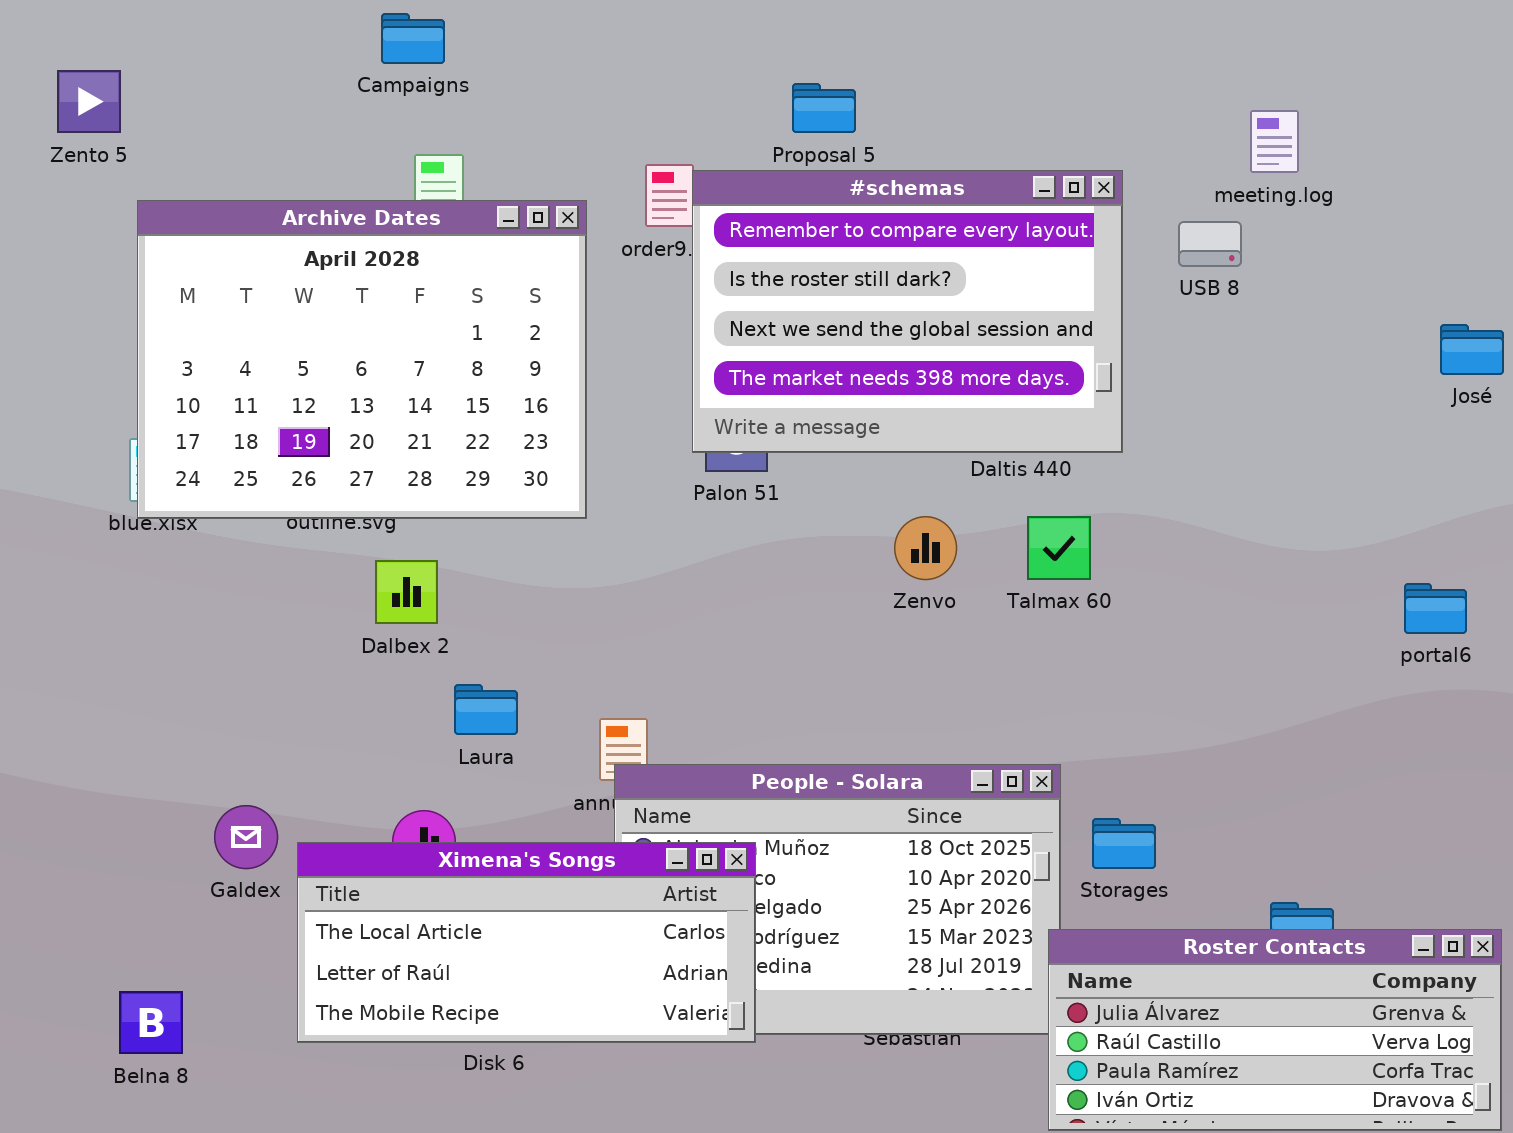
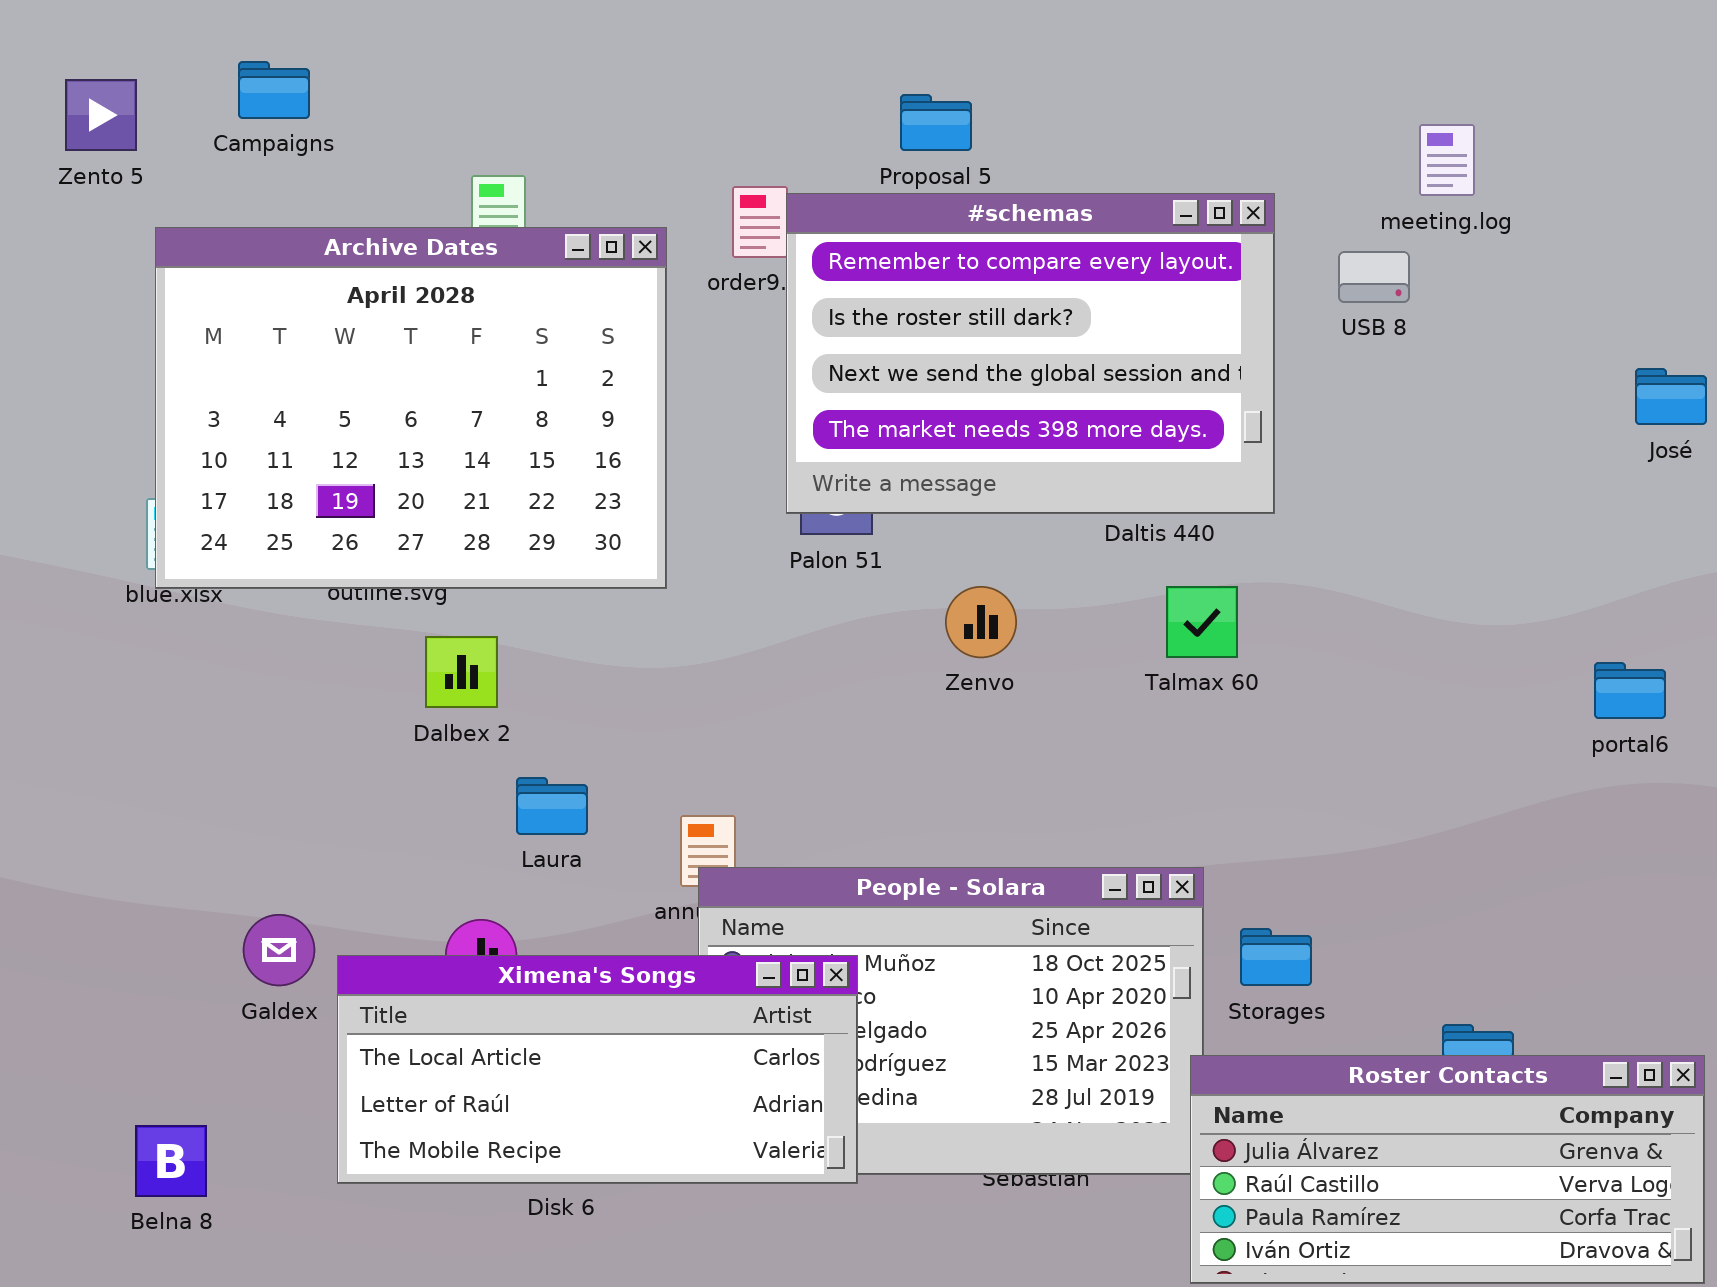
Campaigns: [381,13,445,64] -> [238,61,310,119], moved
Zenvo: [894,516,957,580] -> [945,586,1017,658], moved

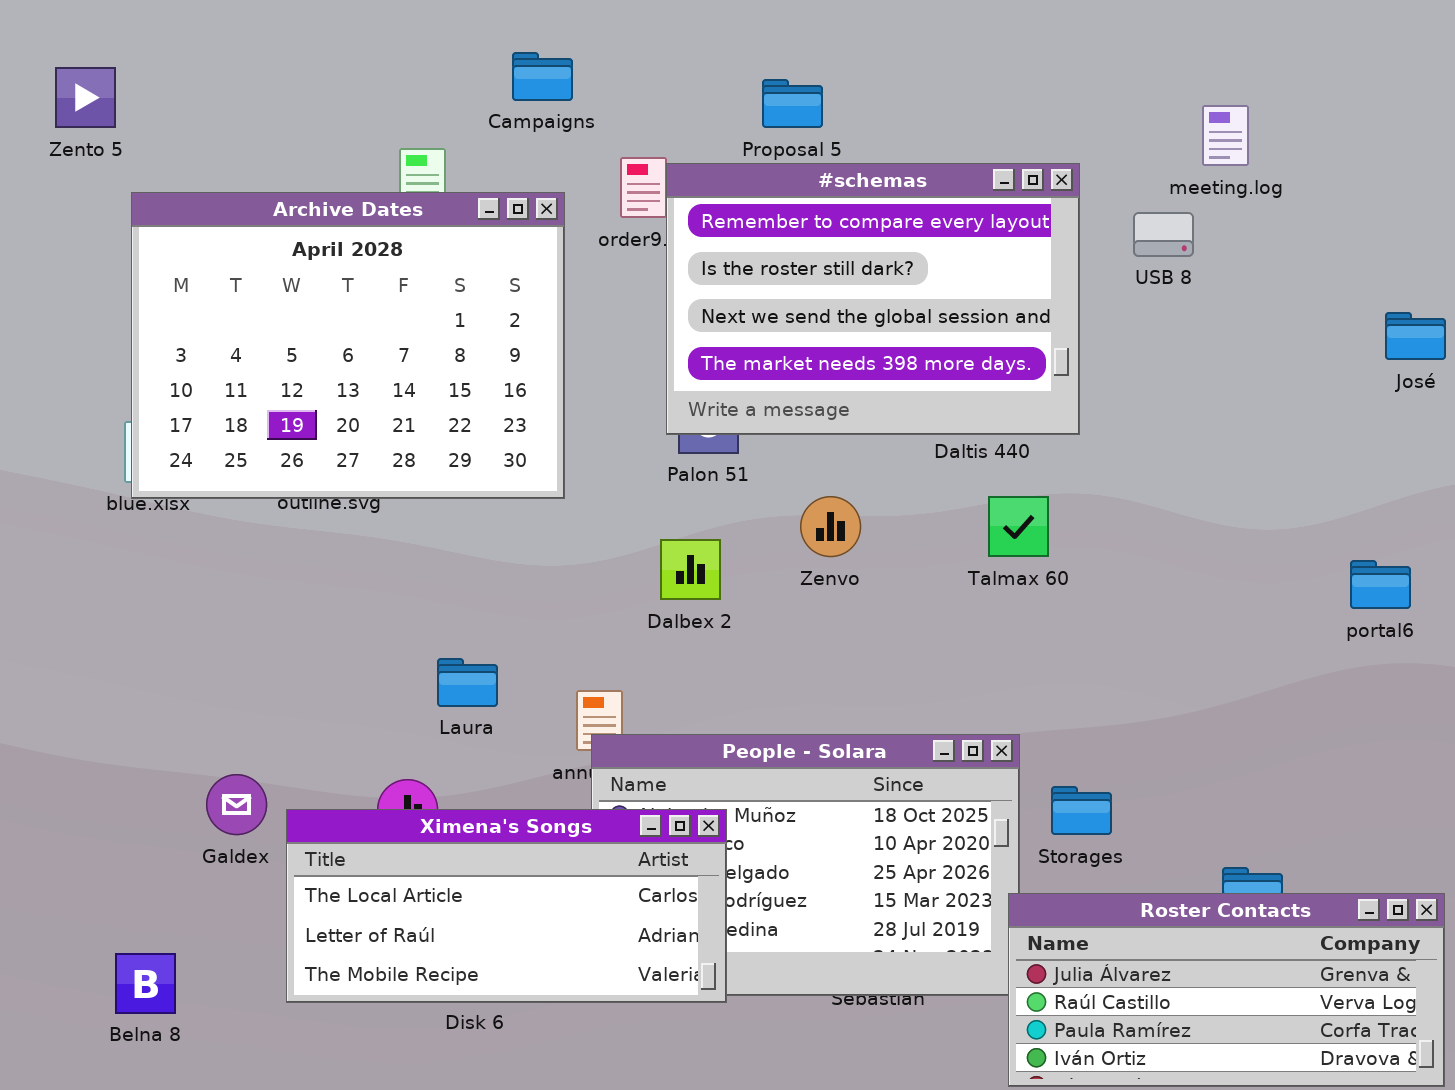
Campaigns: [238,61,310,119] -> [512,52,573,101], moved
Dalbex 2: [425,636,498,708] -> [660,539,721,600], moved

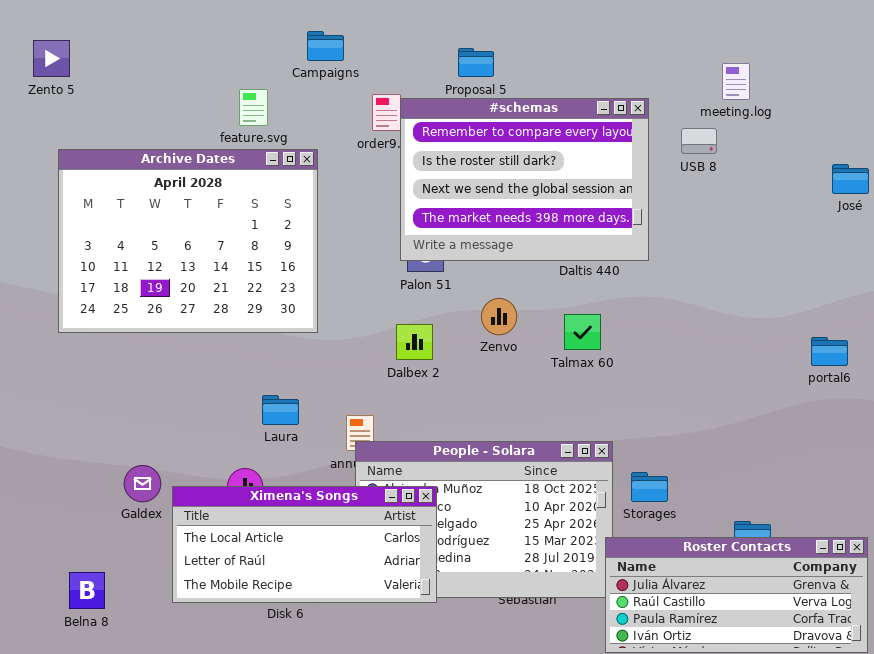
Archive Dates: [131,192,565,499] -> [58,149,318,333], moved
José: [1385,312,1446,360] -> [832,164,869,194], moved
Talmax 60: [988,496,1049,557] -> [564,314,601,350], moved

